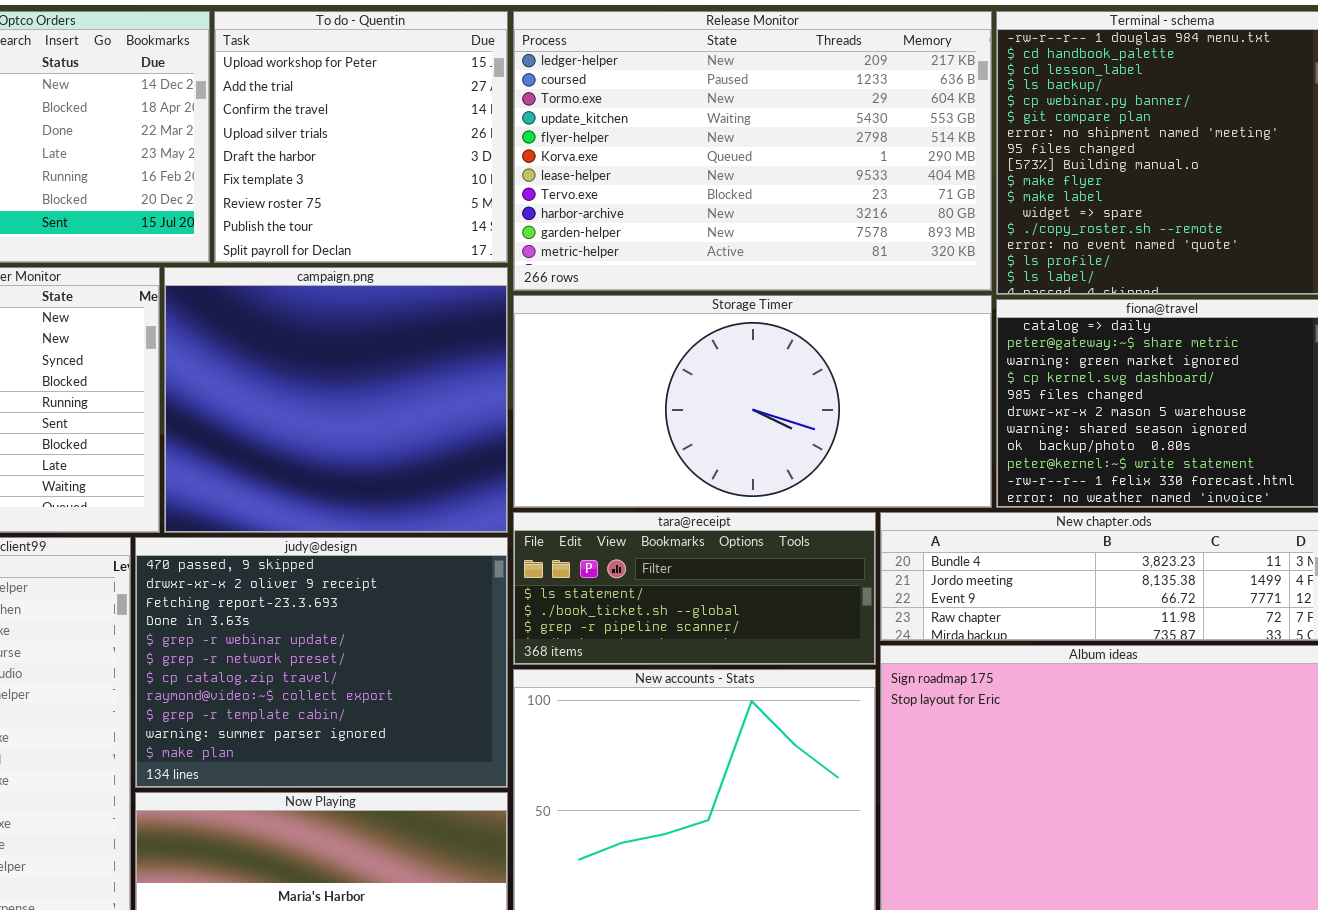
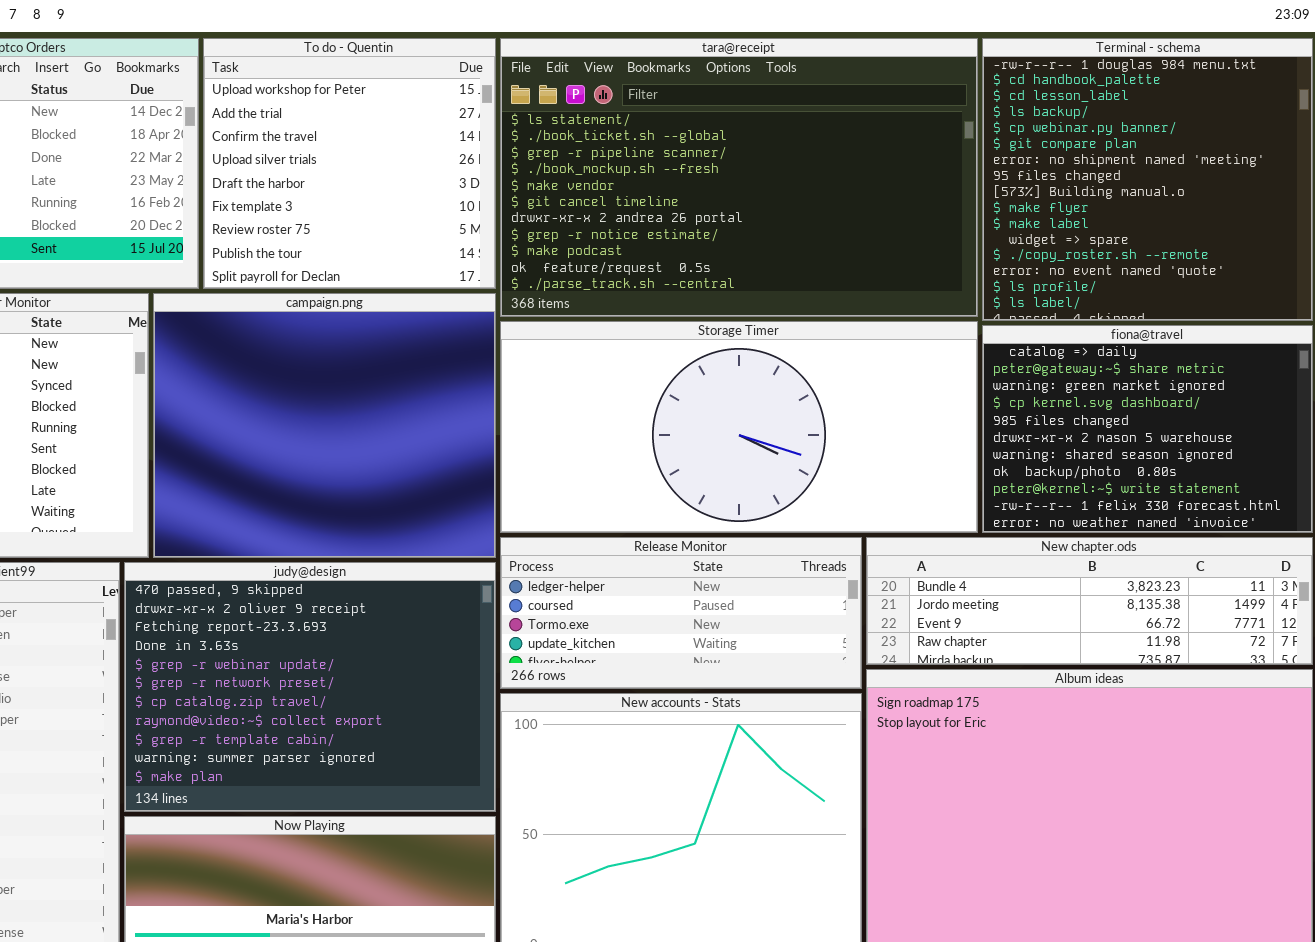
Release Monitor: [513,11,992,291] -> [500,537,862,689], moved, resized
tara@receipt: [513,512,876,665] -> [500,38,978,317], moved, resized

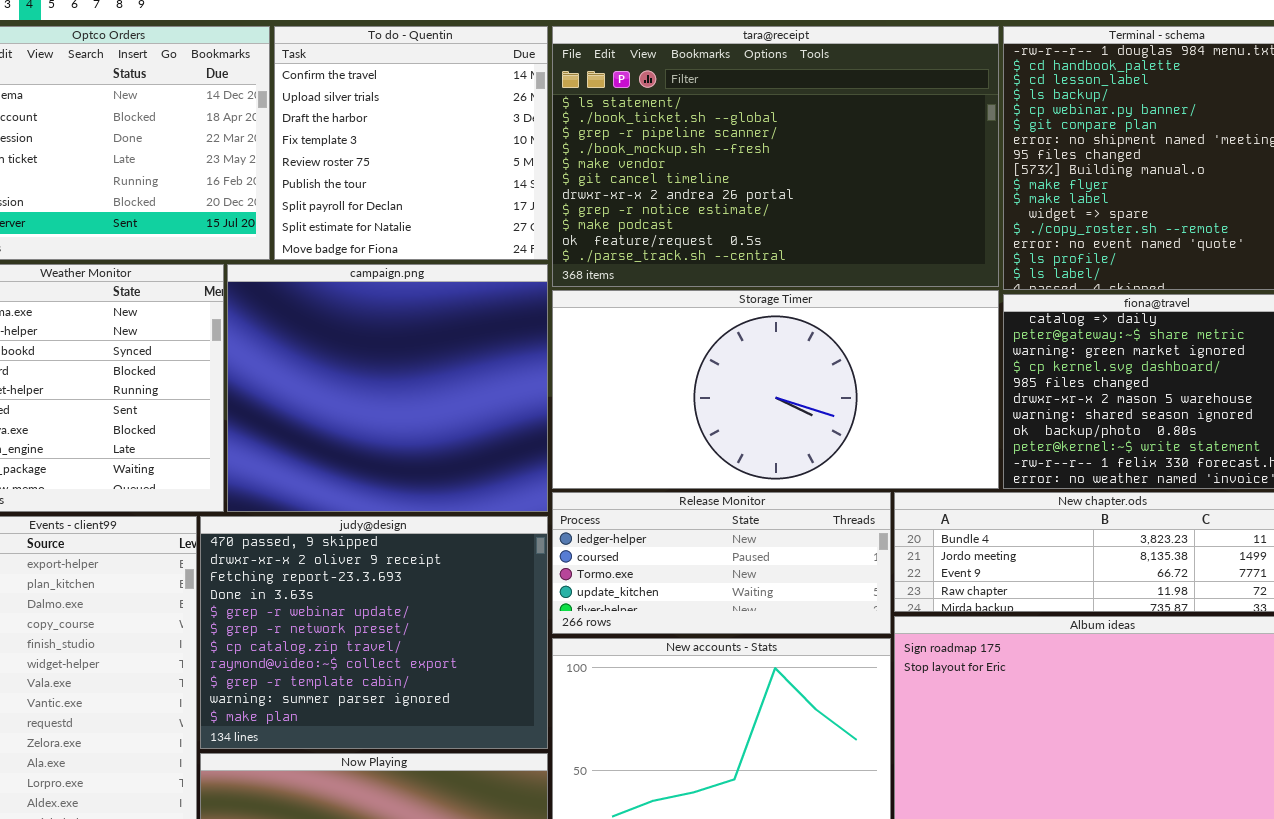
To do - Quentin: [203,38,496,289] -> [274,26,548,260], scrolled down 2 rows

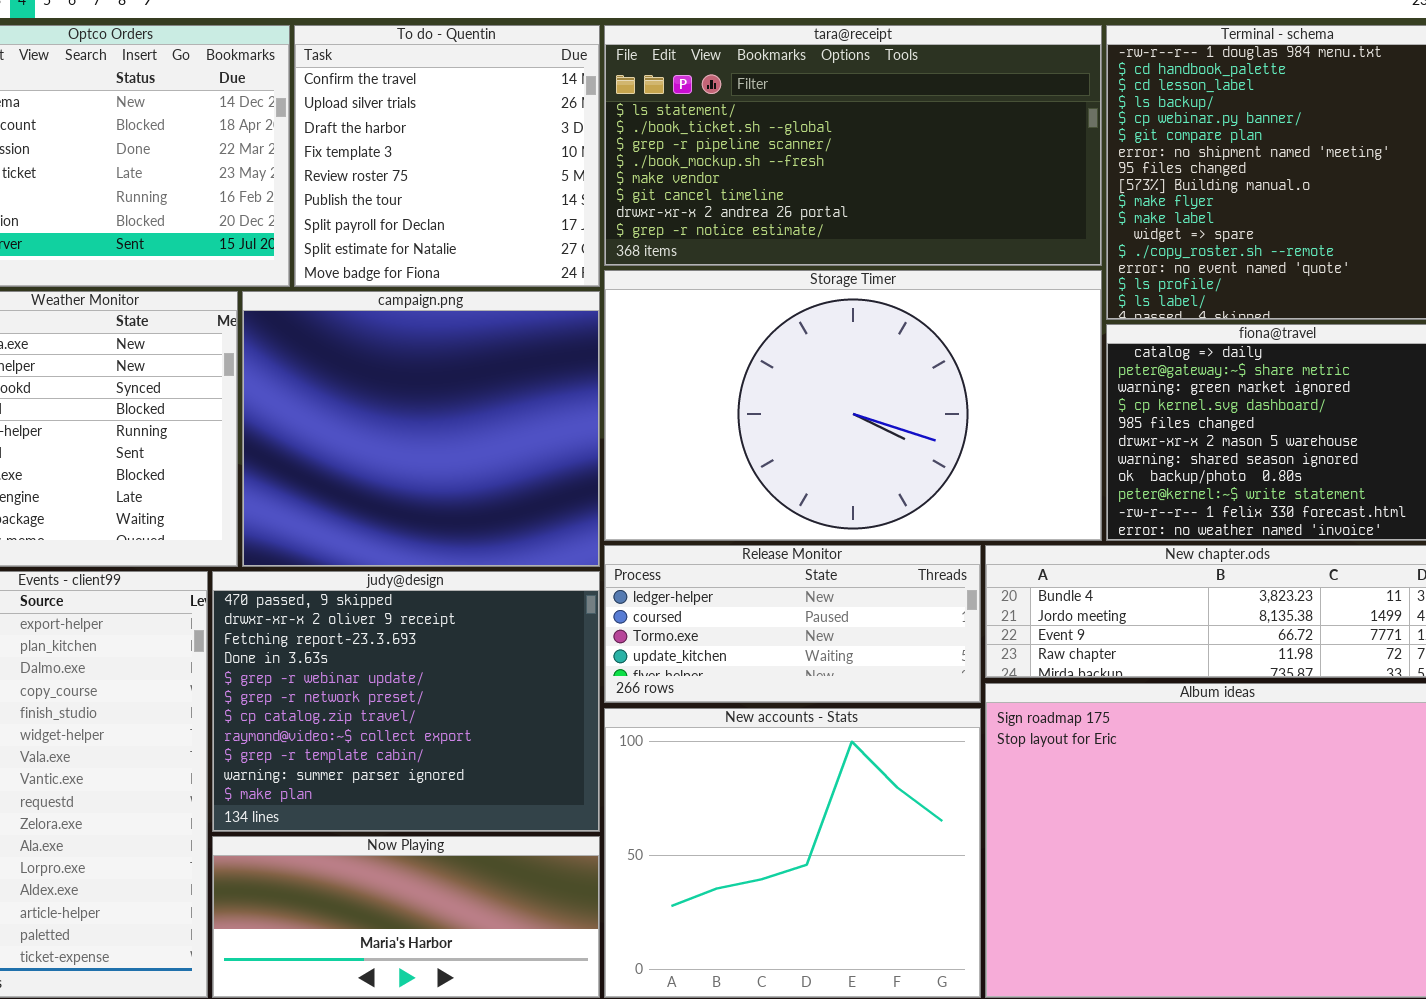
tara@receipt: [552,26,999,287] -> [604,25,1102,266], resized
Storage Timer: [552,290,999,489] -> [604,270,1102,541], resized

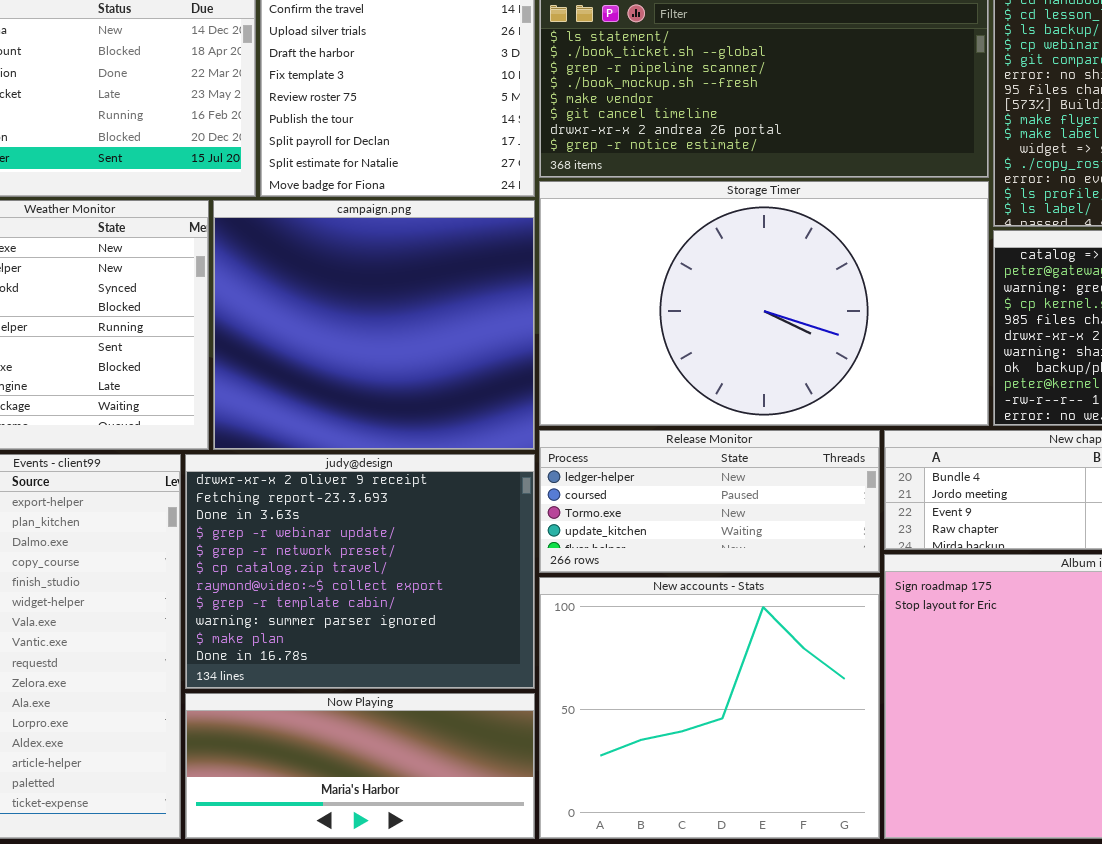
judy@design: [212,571,600,832] -> [185,454,535,689], scrolled down 1 row

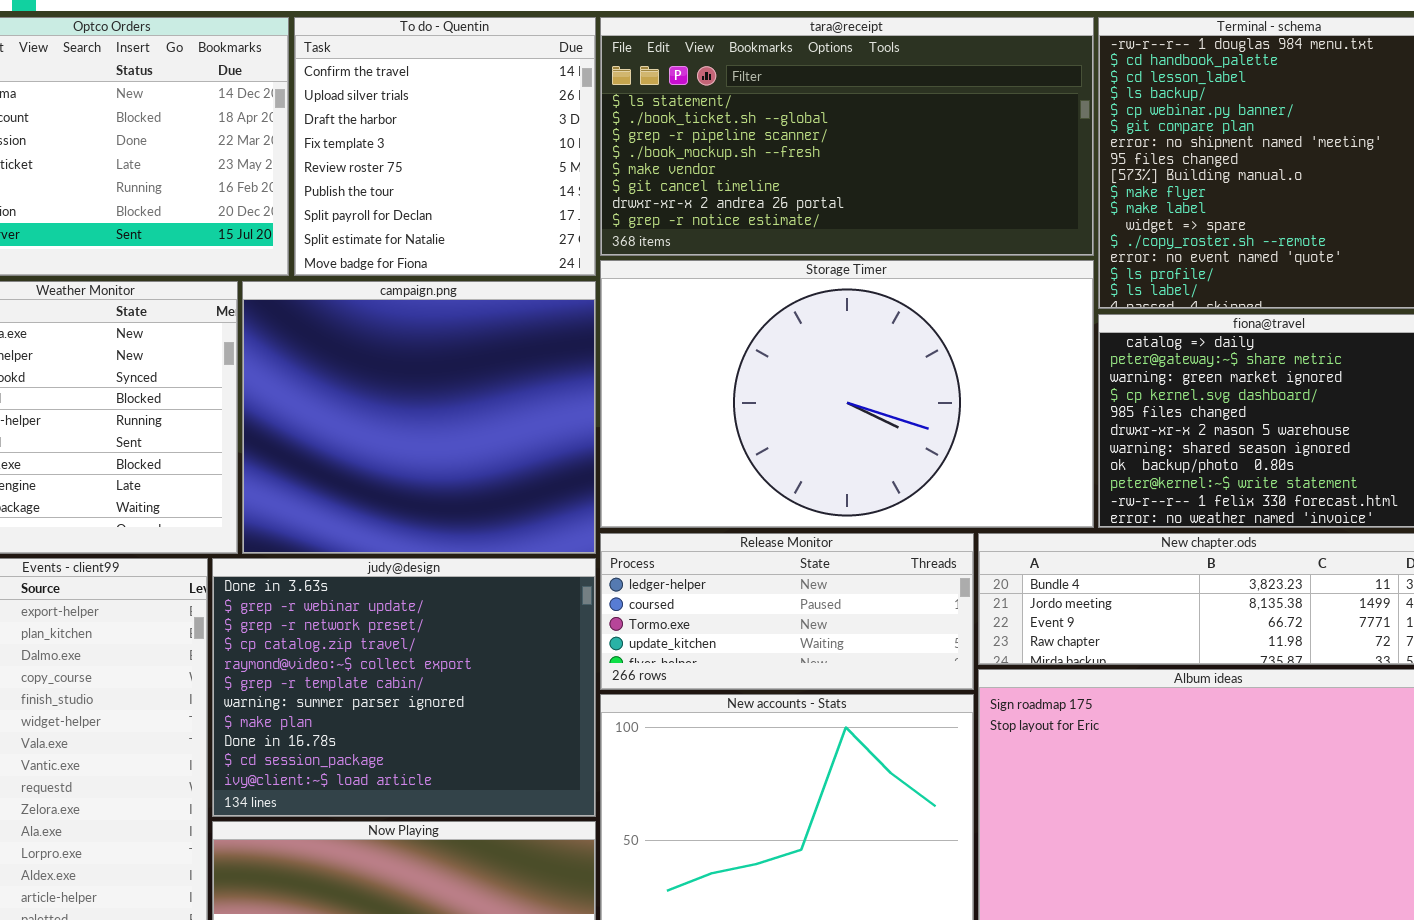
judy@design: [185,454,535,689] -> [212,558,596,817], scrolled down 2 rows

